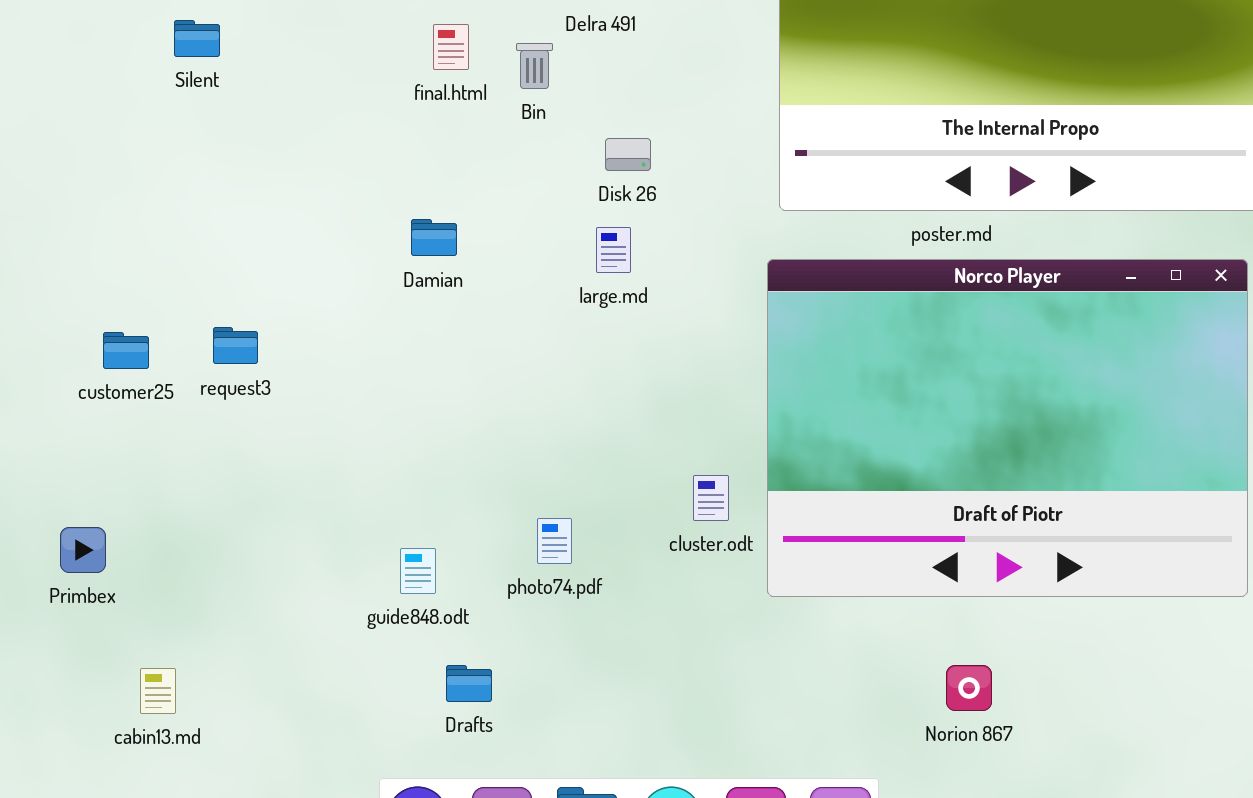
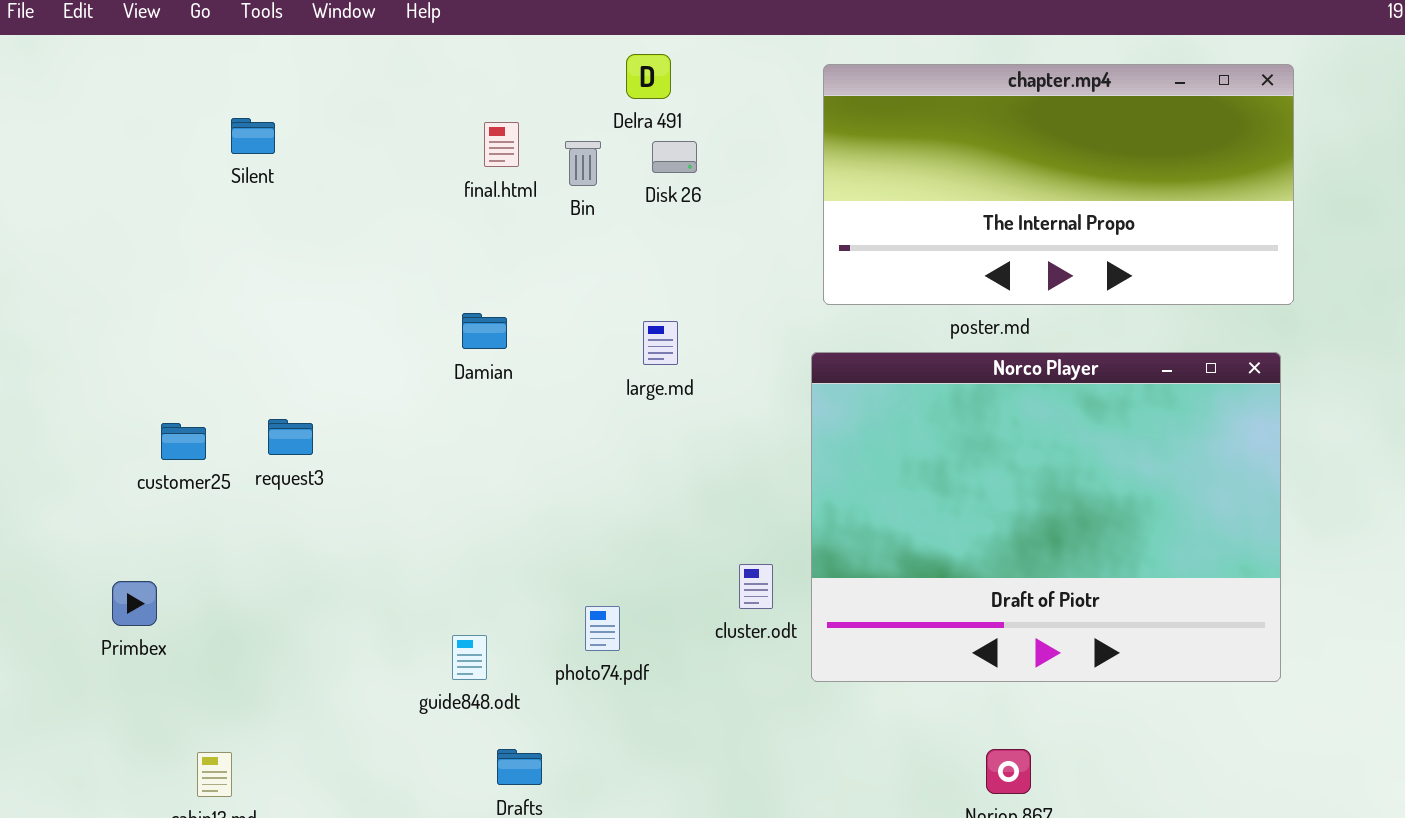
Disk 26: [605,138,651,171] -> [652,141,697,173], moved
Primbex: [60,527,106,573] -> [112,581,157,626], moved

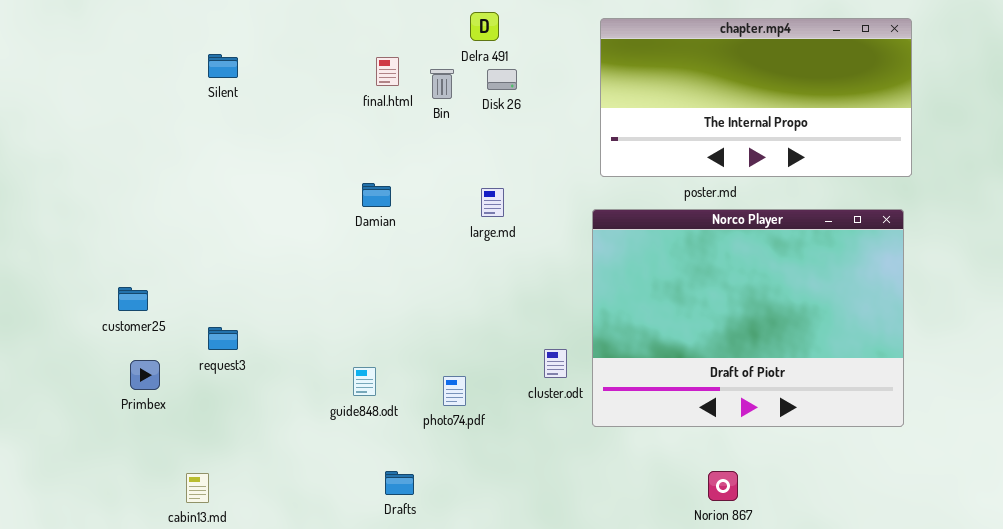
request3: [268,419,313,455] -> [208,327,238,350], moved
customer25: [161,423,206,460] -> [118,287,148,311], moved
guide848.odt: [452,635,487,680] -> [353,367,376,396], moved

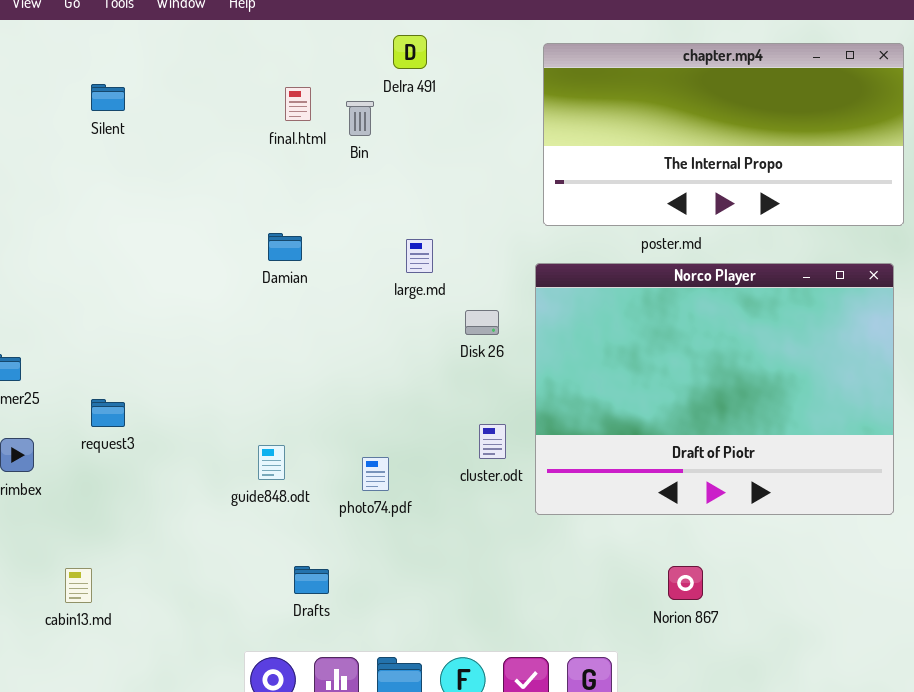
Disk 26: [487,69,517,90] -> [465,310,499,335], moved

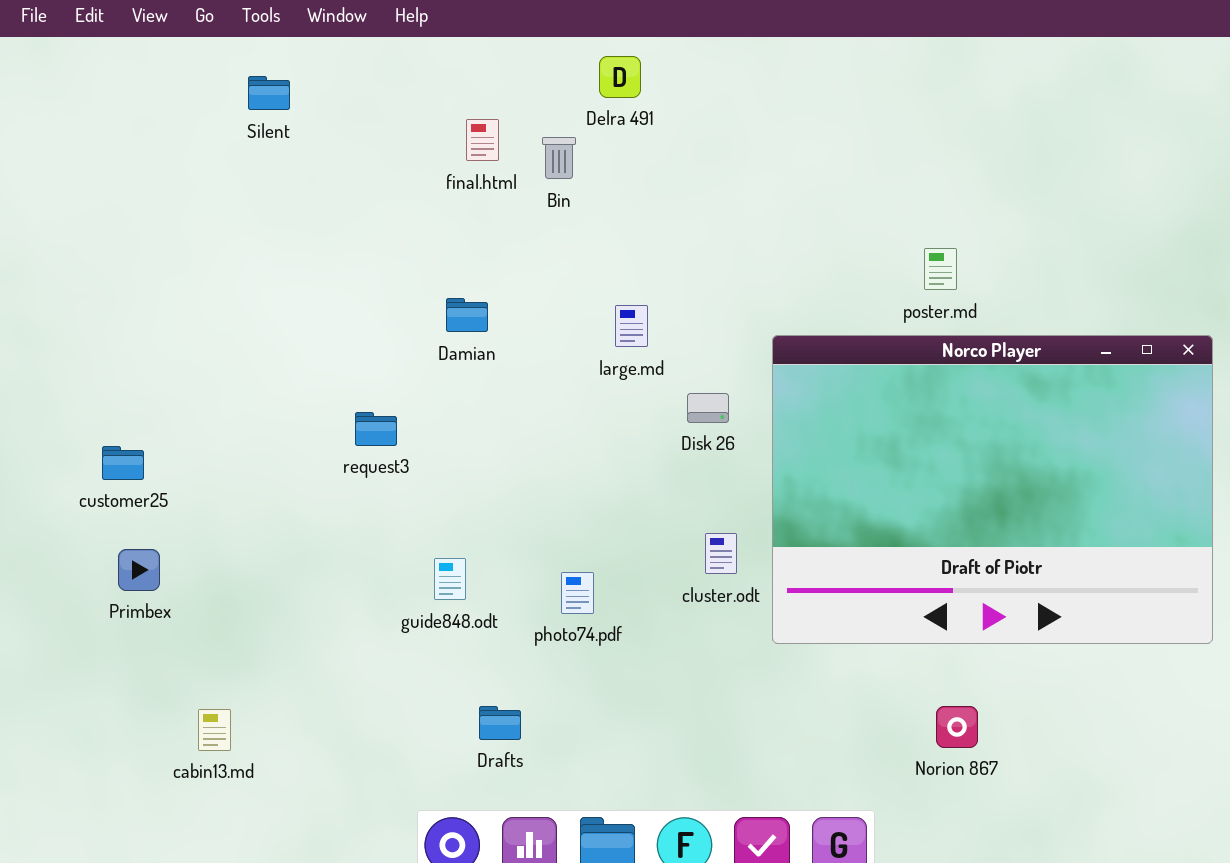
chapter.mp4: [543,43,904,226] -> none, closed
Silent: [91,84,125,111] -> [248,76,290,110], moved
request3: [91,399,125,427] -> [355,412,397,446], moved

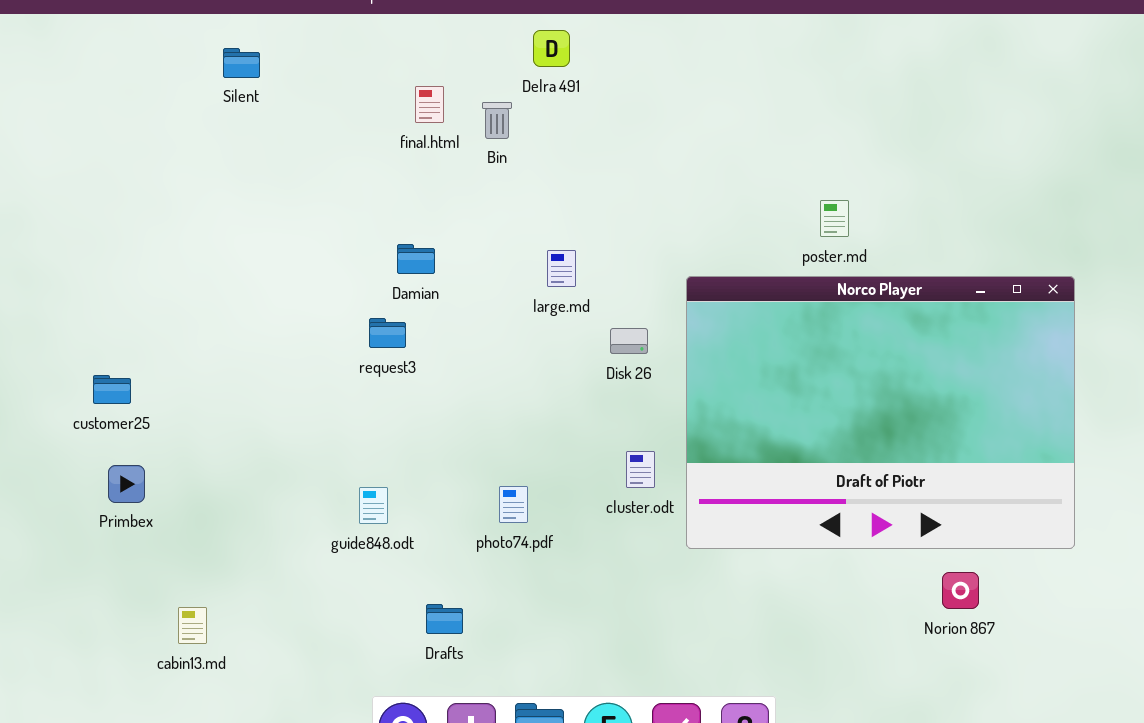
request3: [355,412,397,446] -> [369,318,406,348], moved
guide848.odt: [434,558,466,600] -> [359,487,388,524], moved
Norion 867: [936,706,978,748] -> [942,572,979,609], moved

